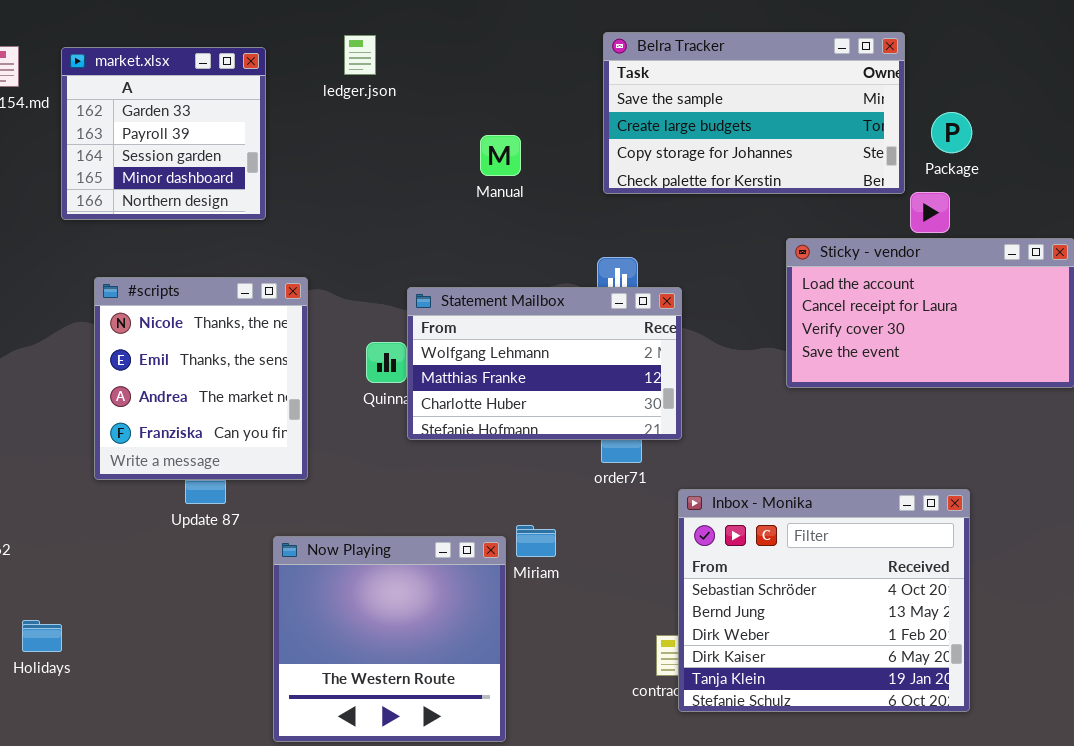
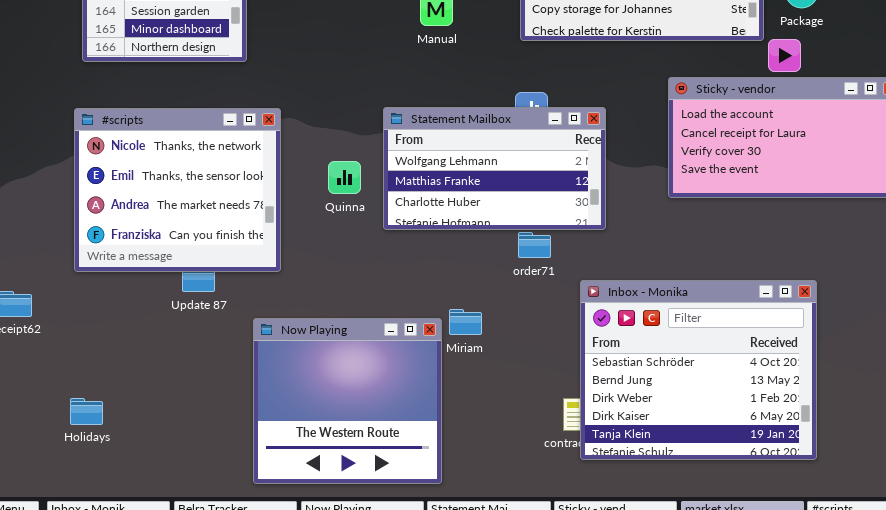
#scripts: [94,277,308,480] -> [74,108,281,272], resized
Statement Mailbox: [407,287,682,440] -> [383,107,606,230], moved
Holidays: [22,620,62,652] -> [70,398,103,425], moved

